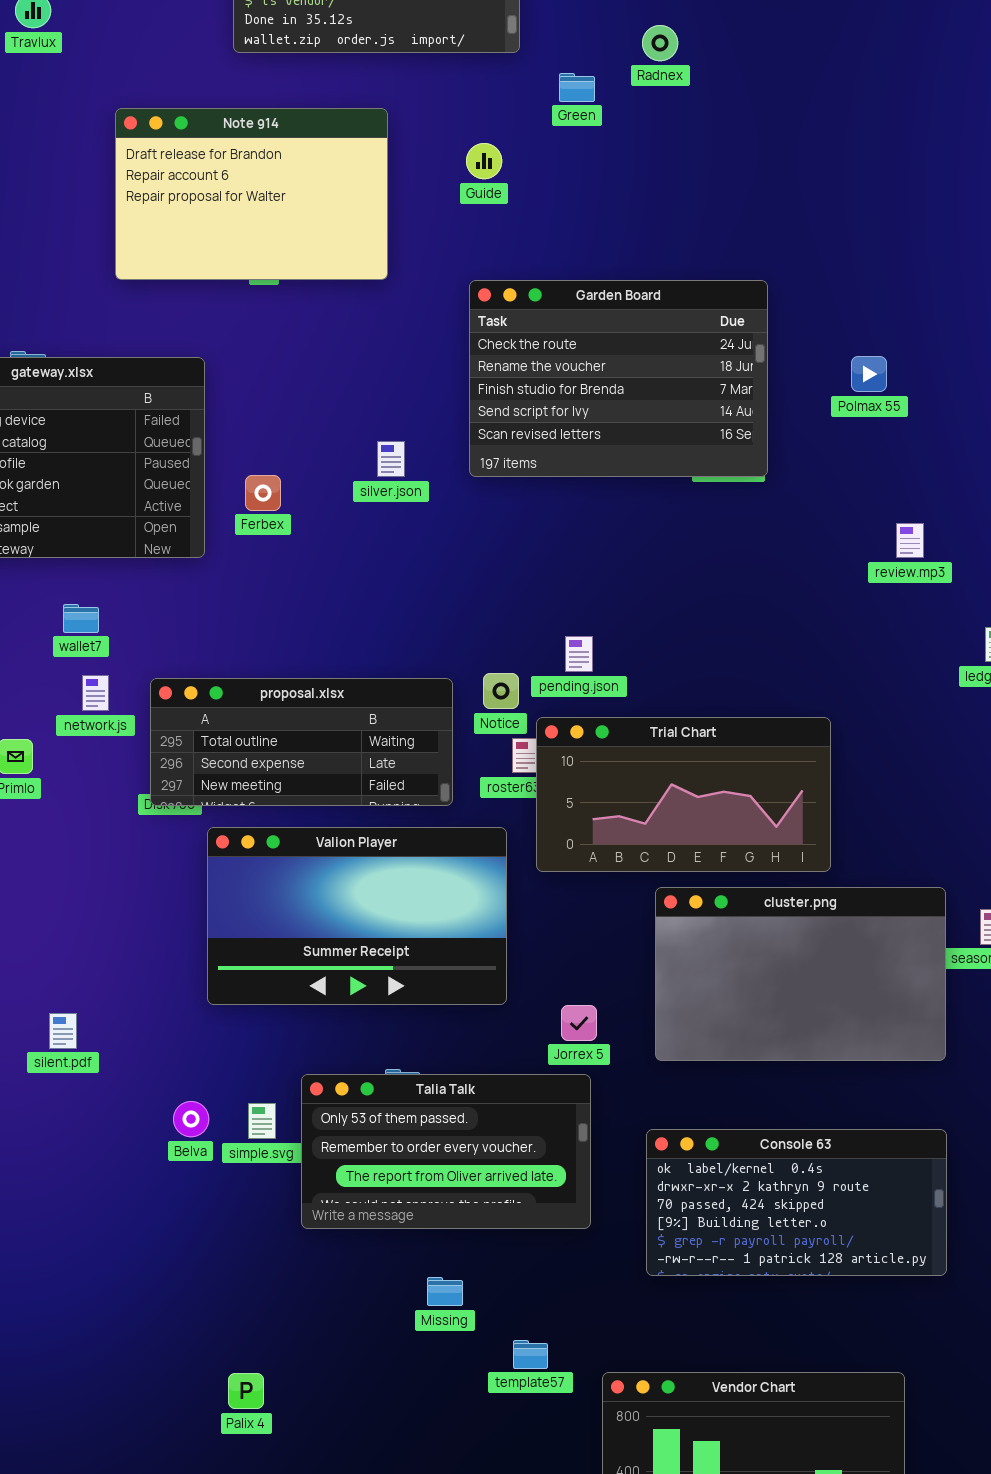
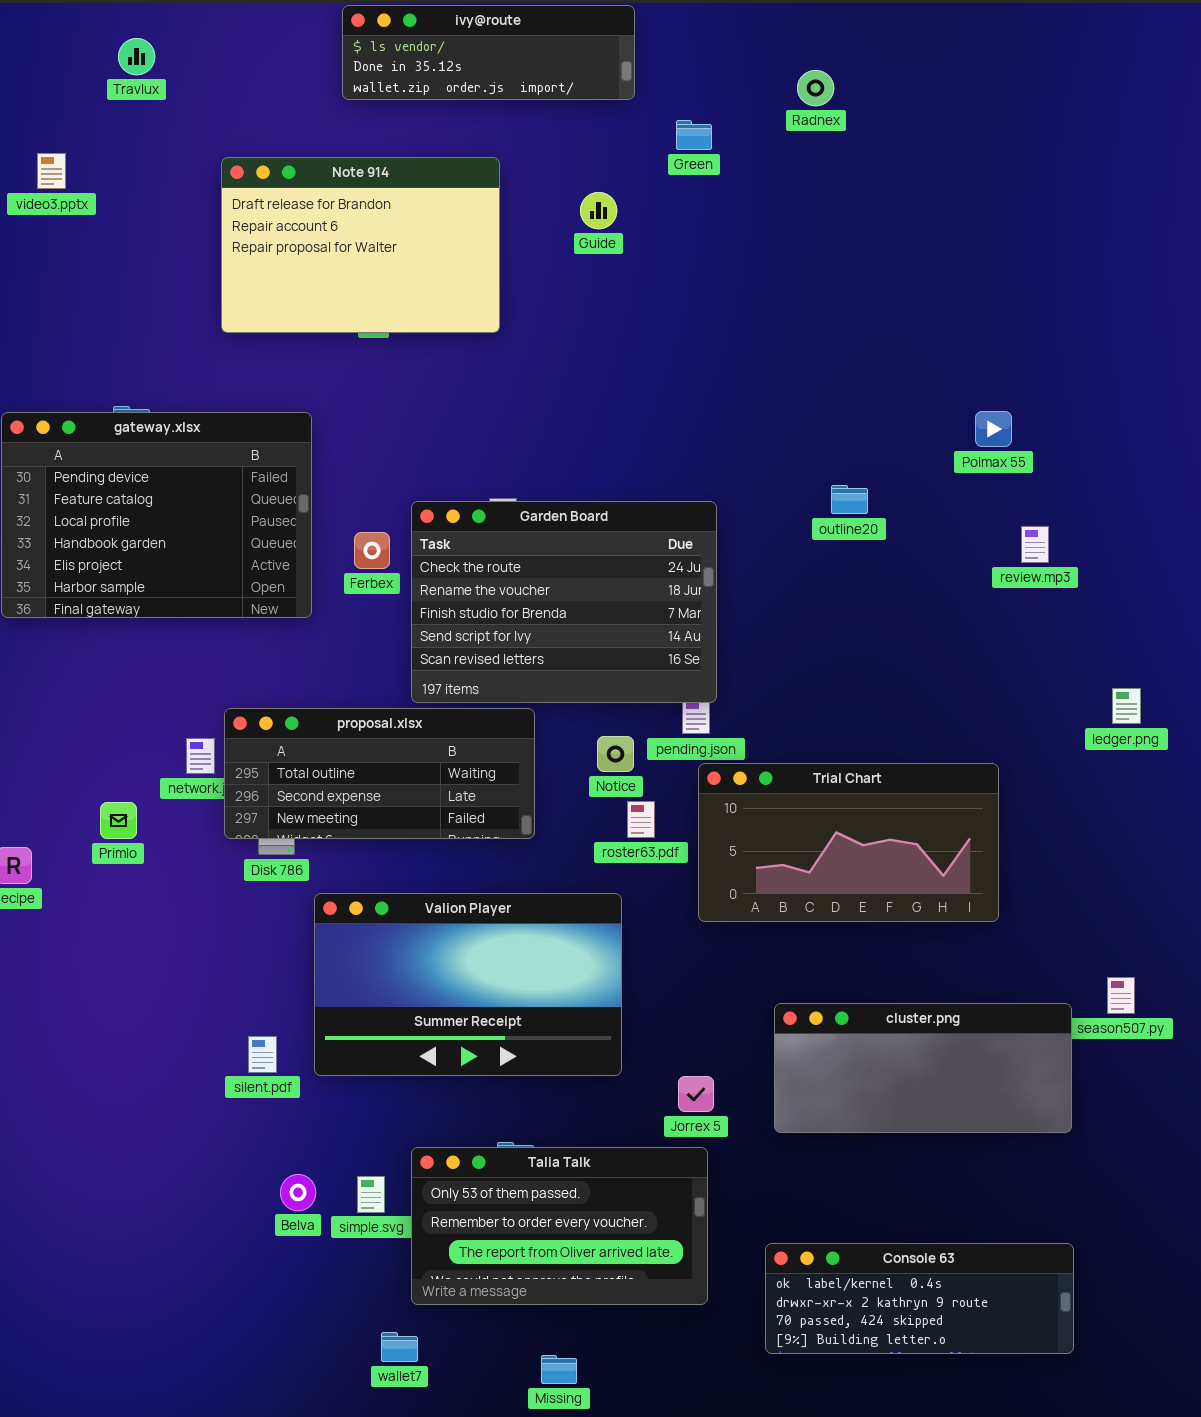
Radnex: [642,25,678,61] -> [797,70,834,106], moved
Garden Board: [469,280,768,477] -> [411,501,717,703], moved
review.mp3: [896,523,924,558] -> [1021,526,1049,563], moved
wallet7: [63,604,99,633] -> [381,1332,418,1362], moved
proposal.xlsx: [150,678,453,806] -> [224,708,535,839], moved
Trial Chart: [536,717,831,872] -> [698,763,999,922], moved
cluster.png: [655,887,946,1061] -> [774,1003,1072,1133], resized
silent.pdf: [49,1013,77,1049] -> [248,1036,277,1073], moved
Console 63: [646,1129,947,1276] -> [765,1243,1074,1354], resized

